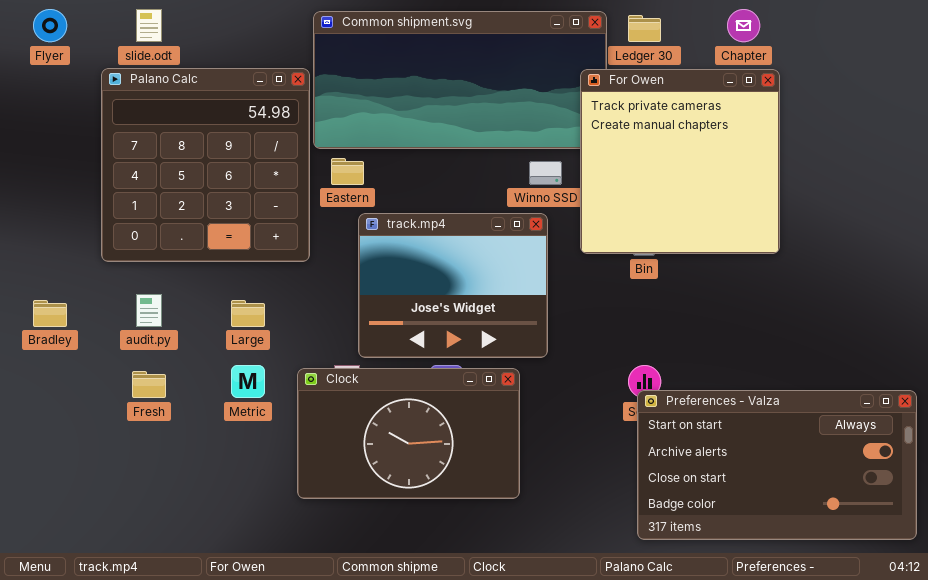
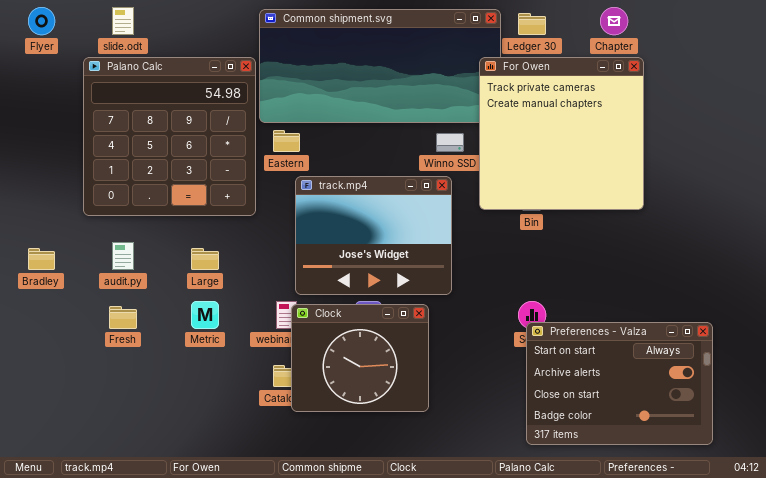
Clock: [297,368,520,499] -> [291,304,429,412], resized
Preferences - Valza: [637,390,917,540] -> [526,322,713,445], resized

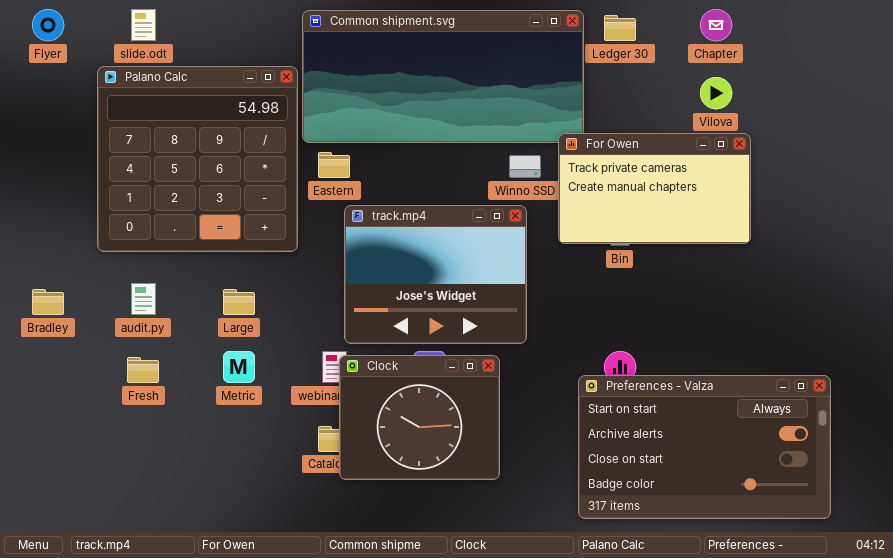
For Owen: [479,57,644,210] -> [558,133,751,244], resized
Preferences - Valza: [526,322,713,445] -> [578,375,831,519], resized

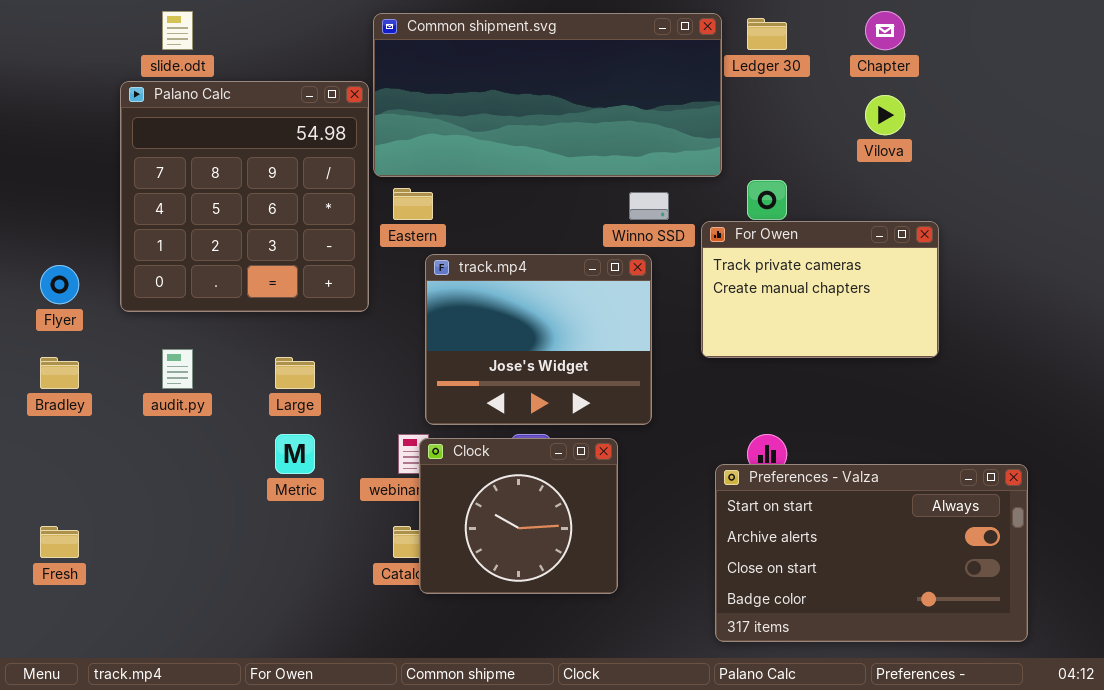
Flyer: [32,9,64,41] -> [40,265,79,304], moved
For Owen: [558,133,751,244] -> [701,221,939,358], moved
Fresh: [127,357,159,383] -> [40,526,79,558], moved

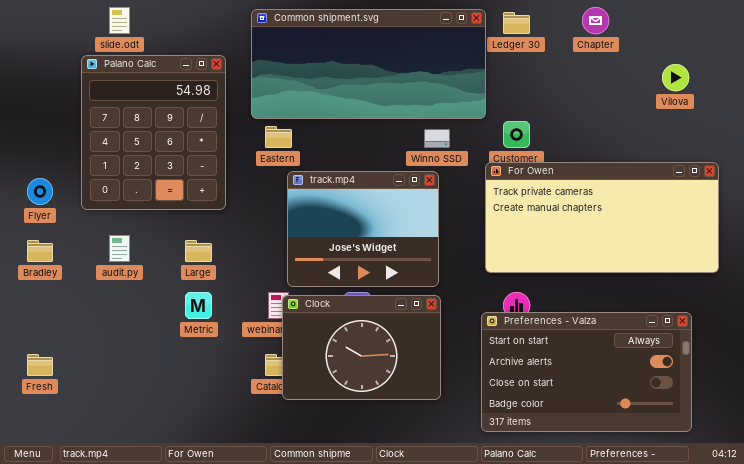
Palano Calc: [120,81,369,312] -> [81,55,226,210], resized
Vilova: [865,95,905,135] -> [662,64,689,91], moved
For Owen: [701,221,939,358] -> [485,162,719,273], moved, resized
Clock: [419,438,618,594] -> [282,295,441,400], resized

